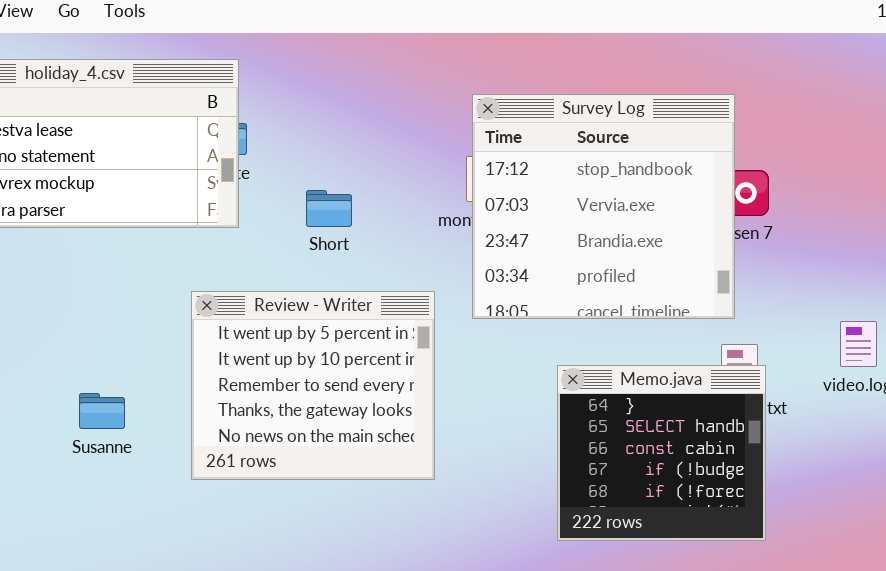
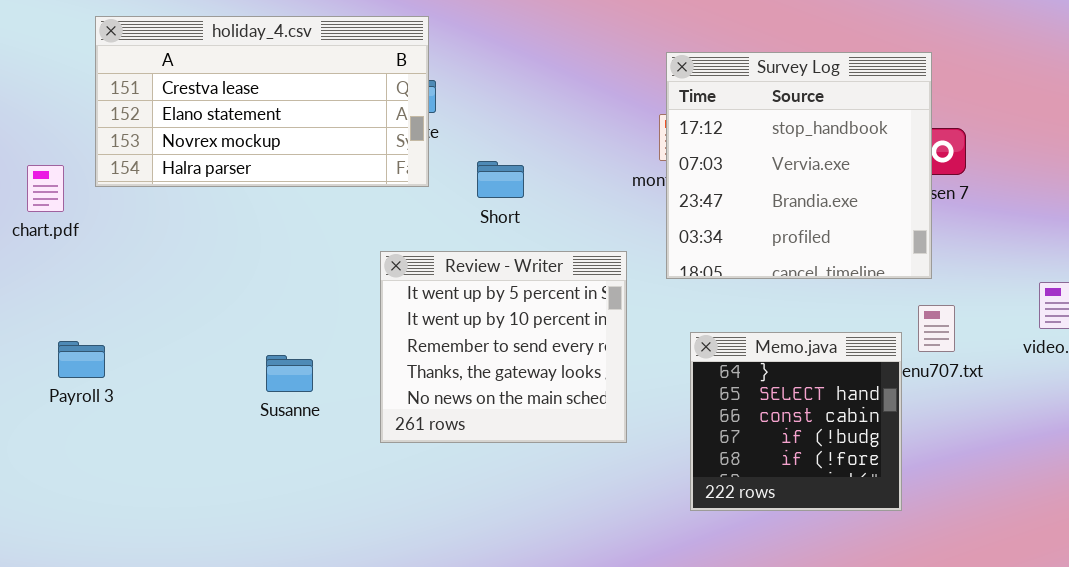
Short: [306,190,352,227] -> [477,161,524,198], moved
Memo.java: [557,365,766,541] -> [690,332,902,511], moved

